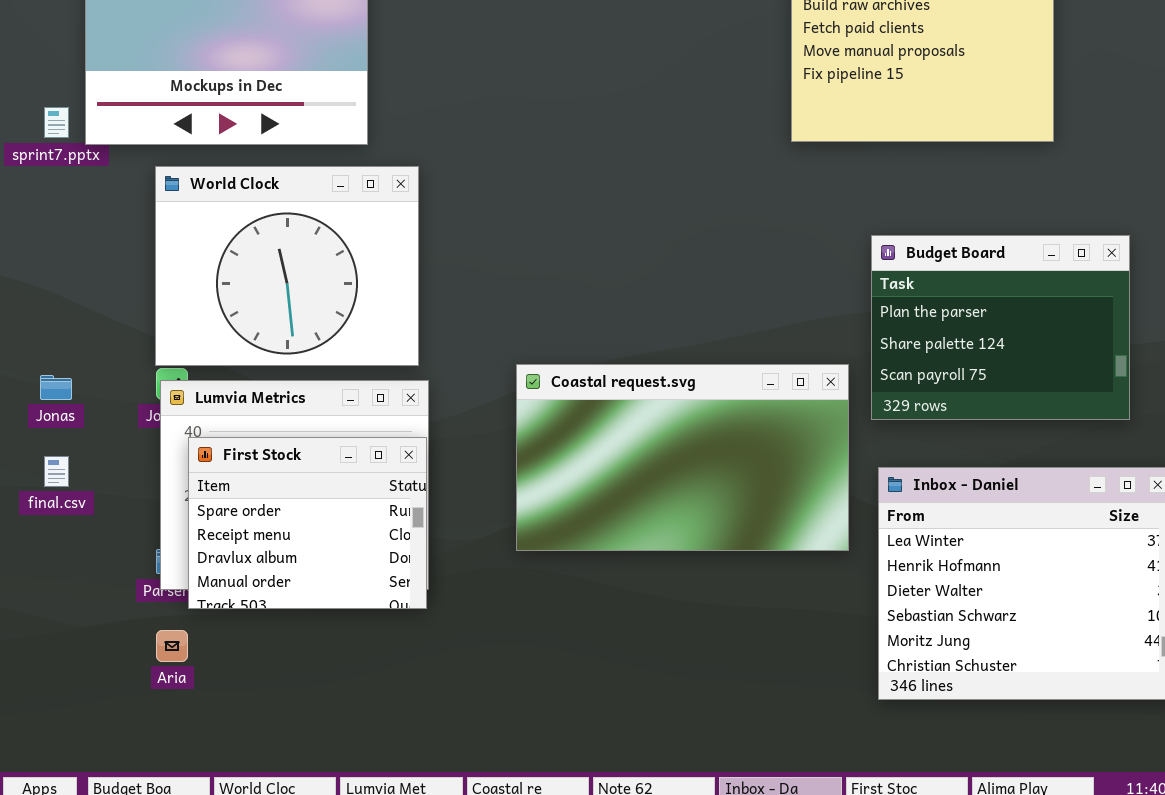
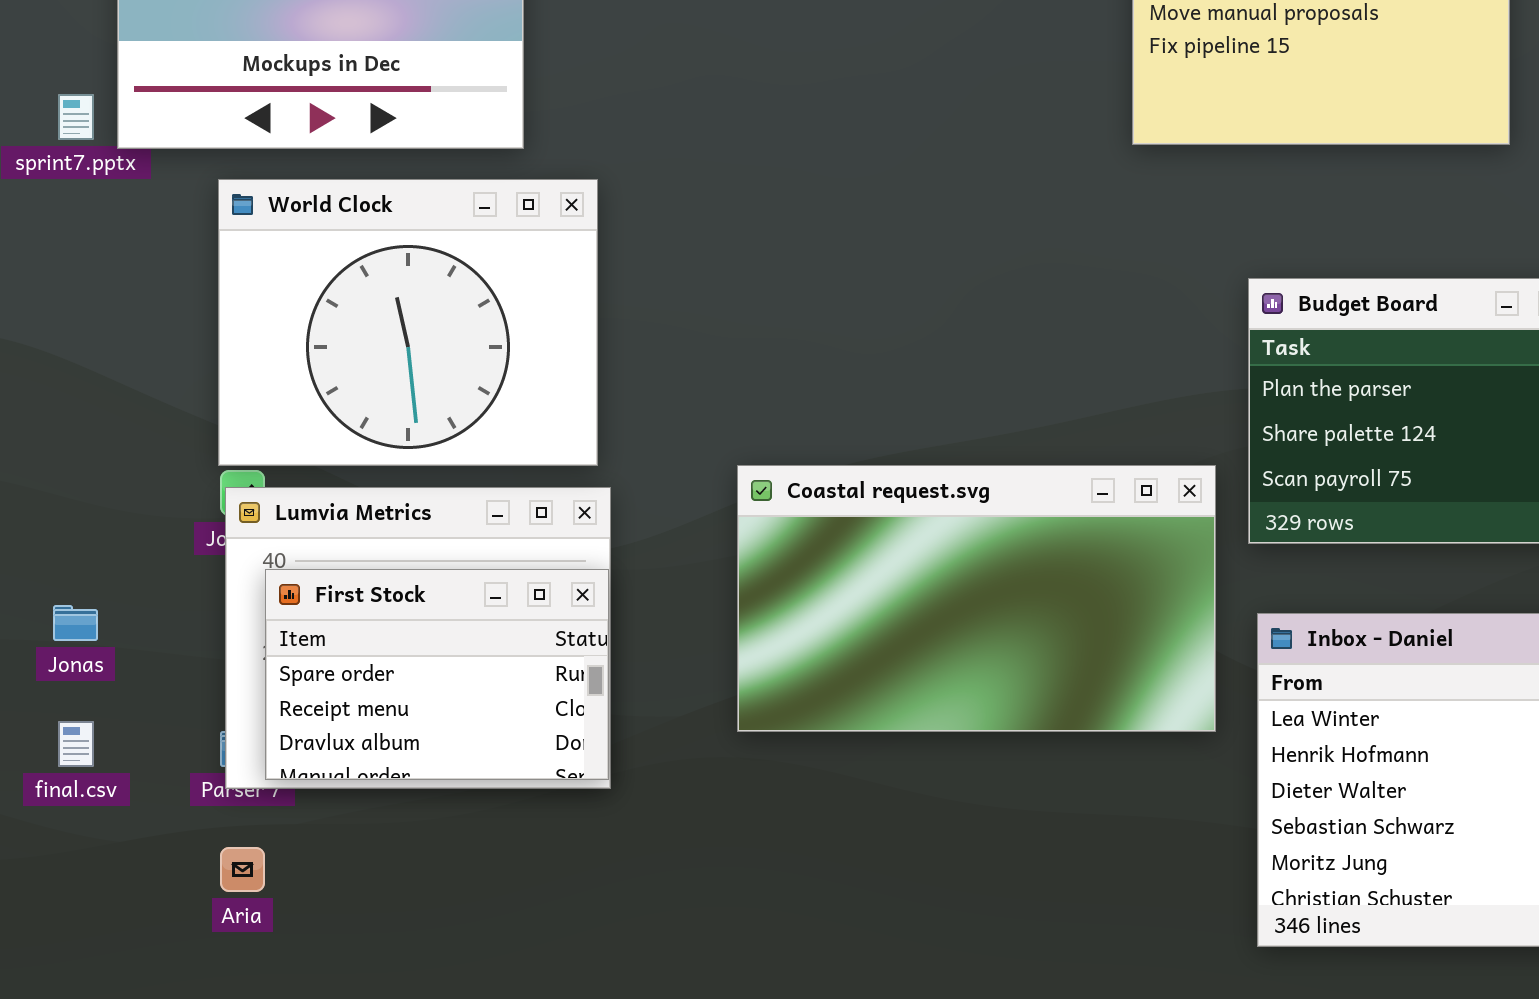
Jonas: [40,375,72,400] -> [53,605,98,641], moved
First Stock: [188,437,427,609] -> [265,569,609,780], resized
final.csv: [44,456,69,487] -> [58,721,94,767], moved

